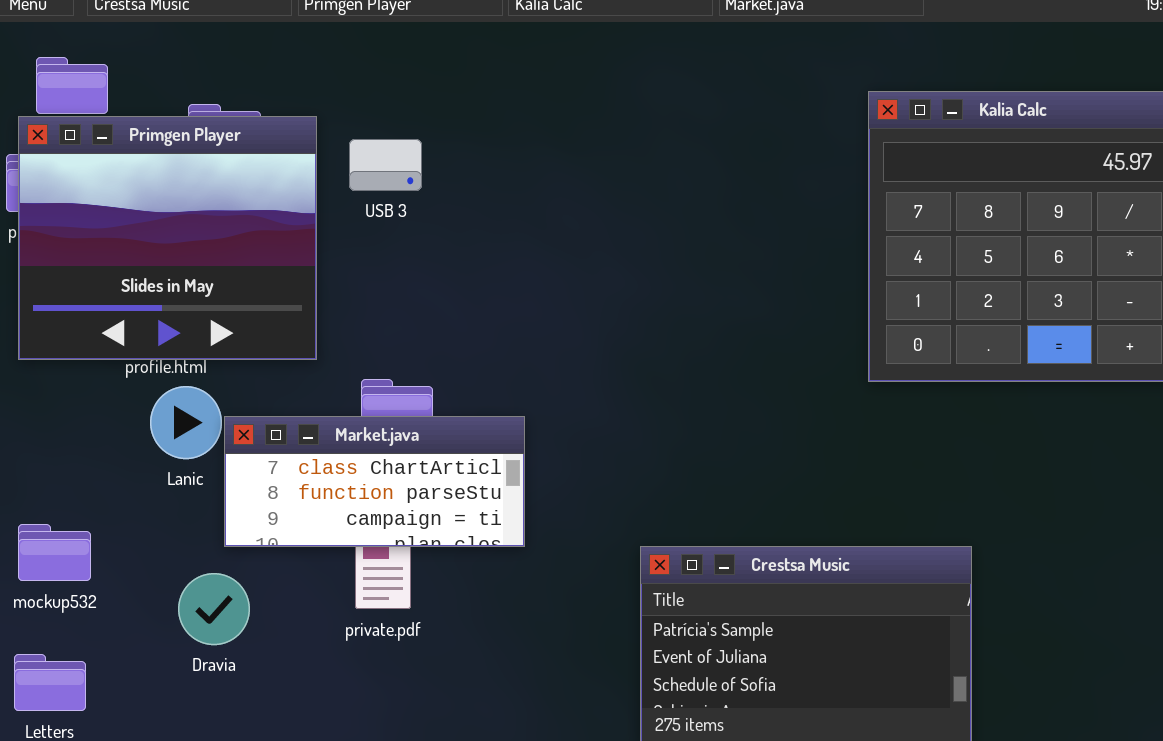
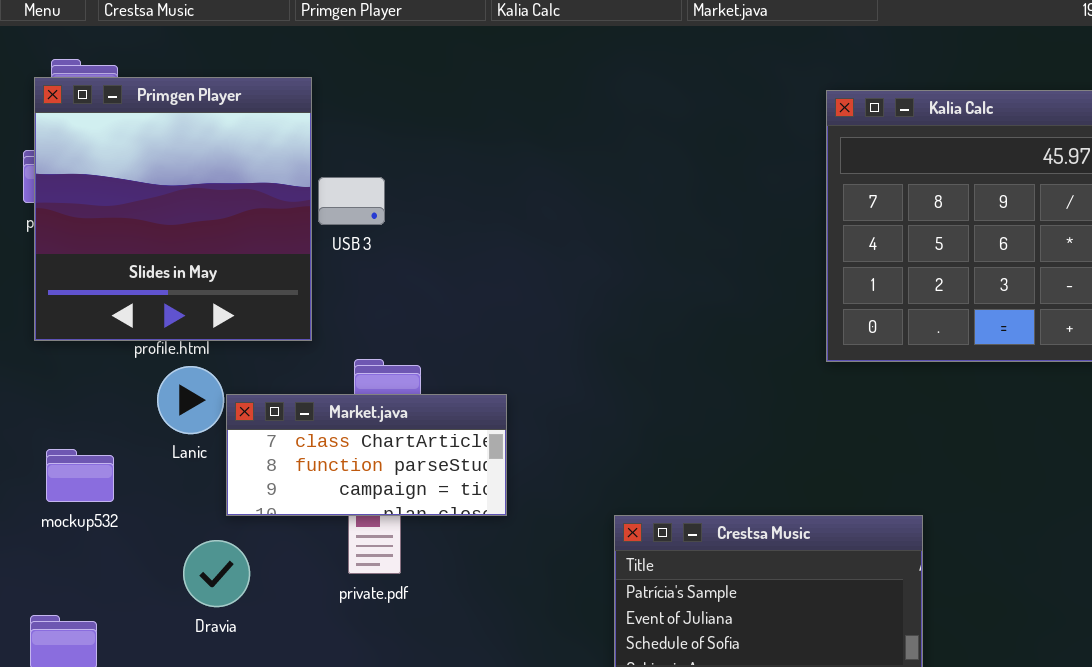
Primgen Player: [18,116,317,360] -> [34,77,312,341], resized
USB 3: [349,139,422,191] -> [318,177,385,225], moved
mockup532: [18,524,91,581] -> [46,449,114,502], moved

